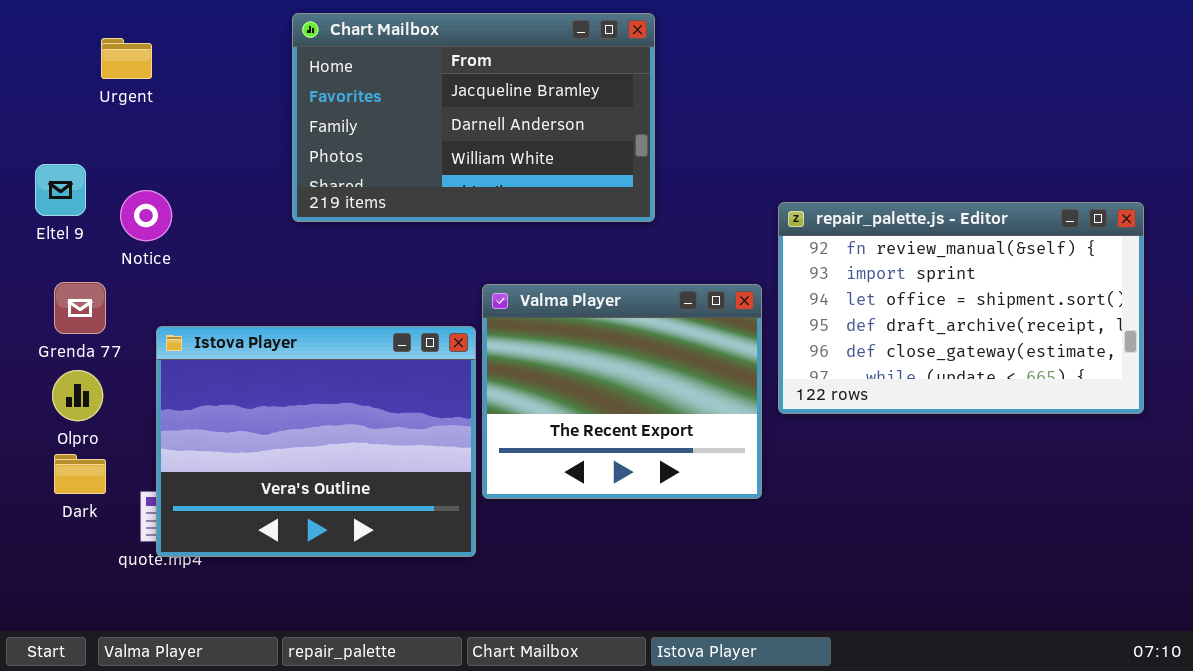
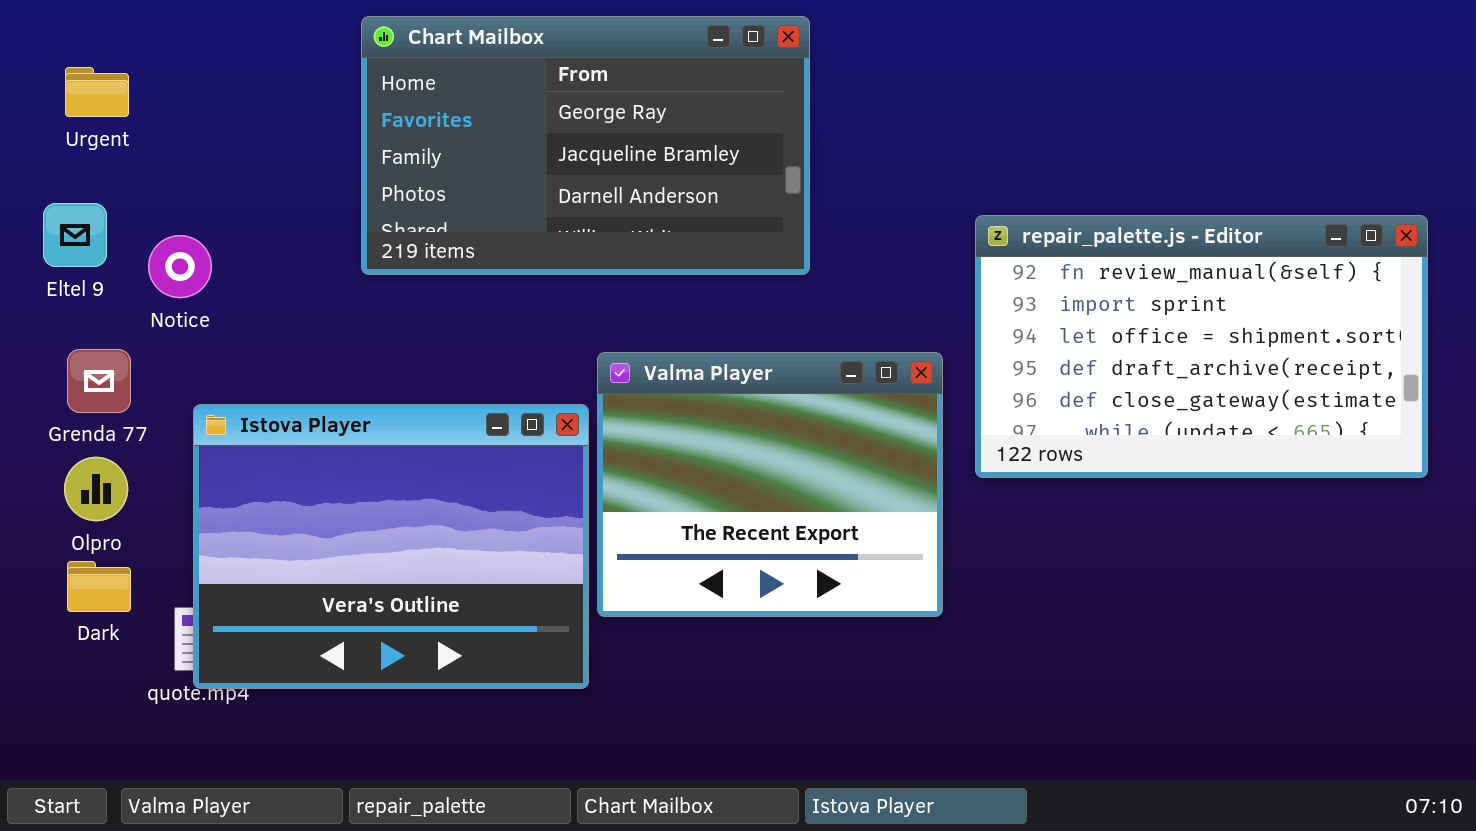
Chart Mailbox: [292,13,655,222] -> [361,16,810,275], scrolled up 1 row
Urgent: [101,38,152,79] -> [65,67,129,117], moved
repair_palette.js - Editor: [778,202,1144,414] -> [975,215,1428,478], moved

